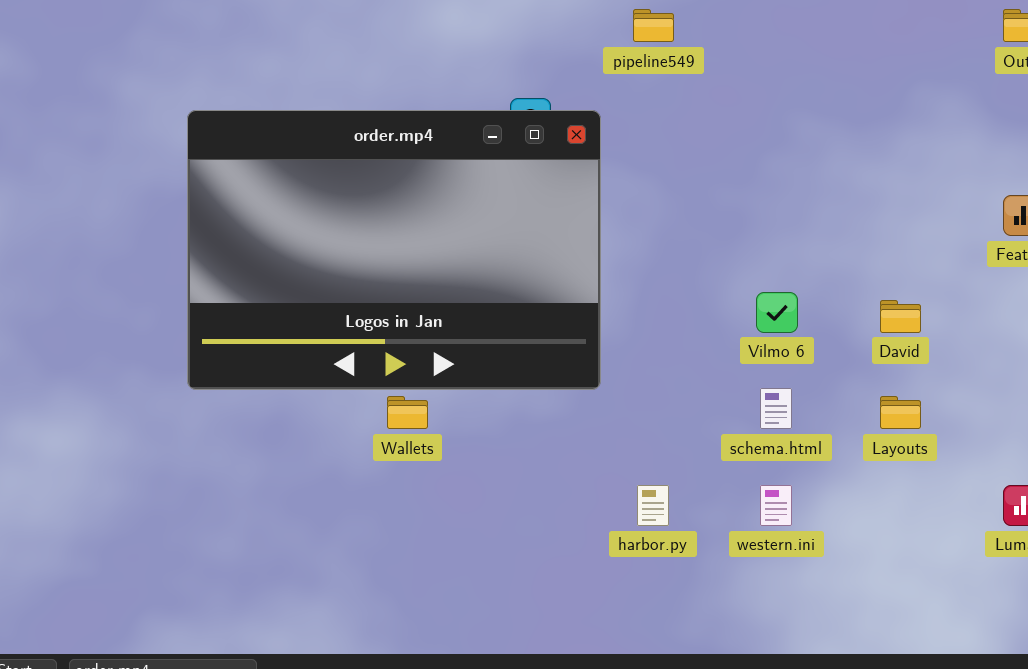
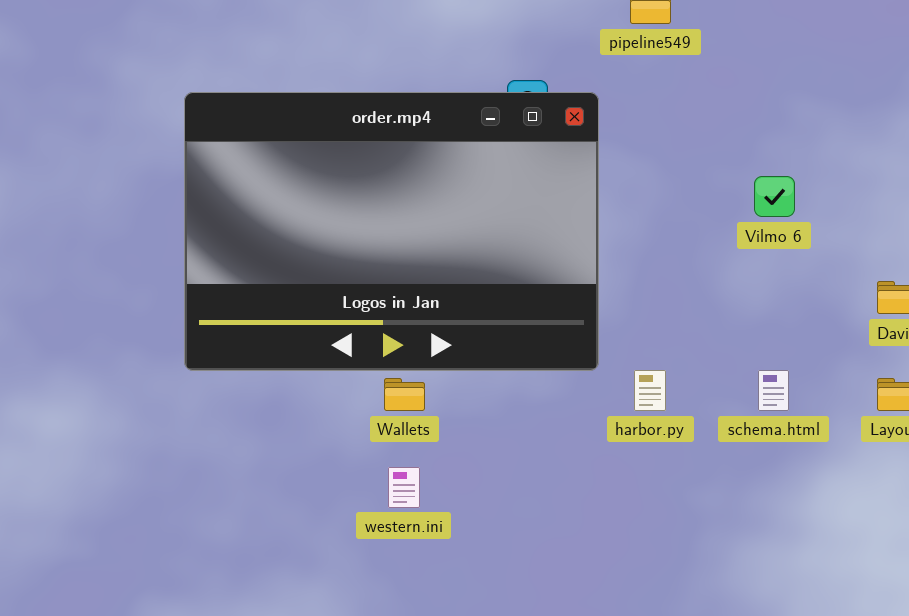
Vilmo 6: [756,292,798,333] -> [754,176,795,217], moved
harbor.py: [637,485,669,526] -> [634,370,666,411], moved
western.ini: [760,485,792,526] -> [388,467,420,508], moved

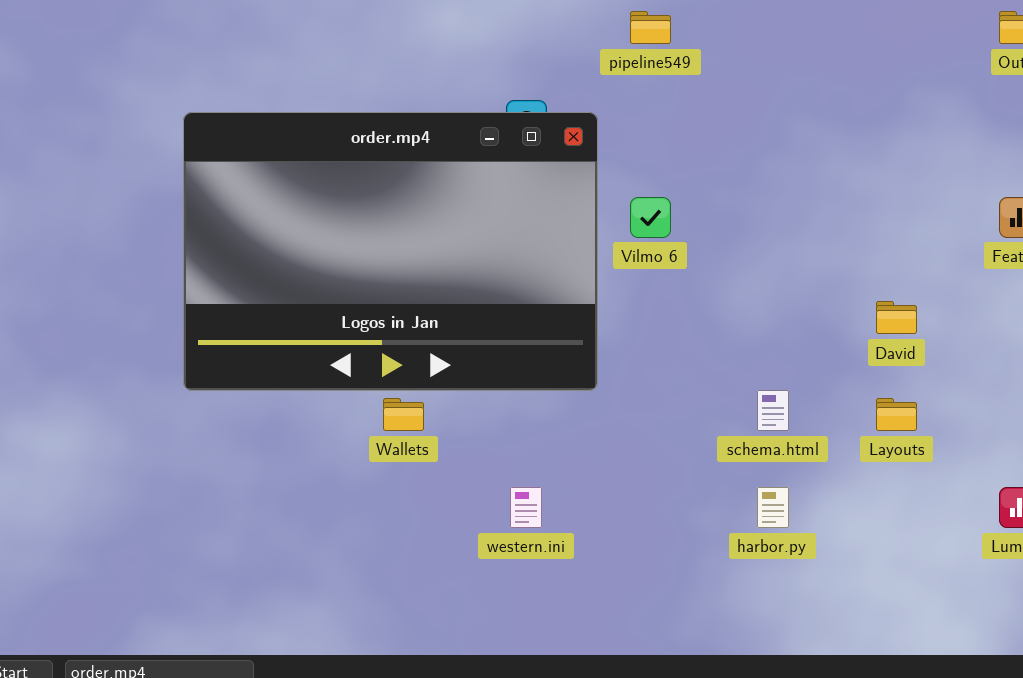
Vilmo 6: [754,176,795,217] -> [630,197,671,238], moved
harbor.py: [634,370,666,411] -> [757,487,789,528], moved
western.ini: [388,467,420,508] -> [510,487,542,528], moved

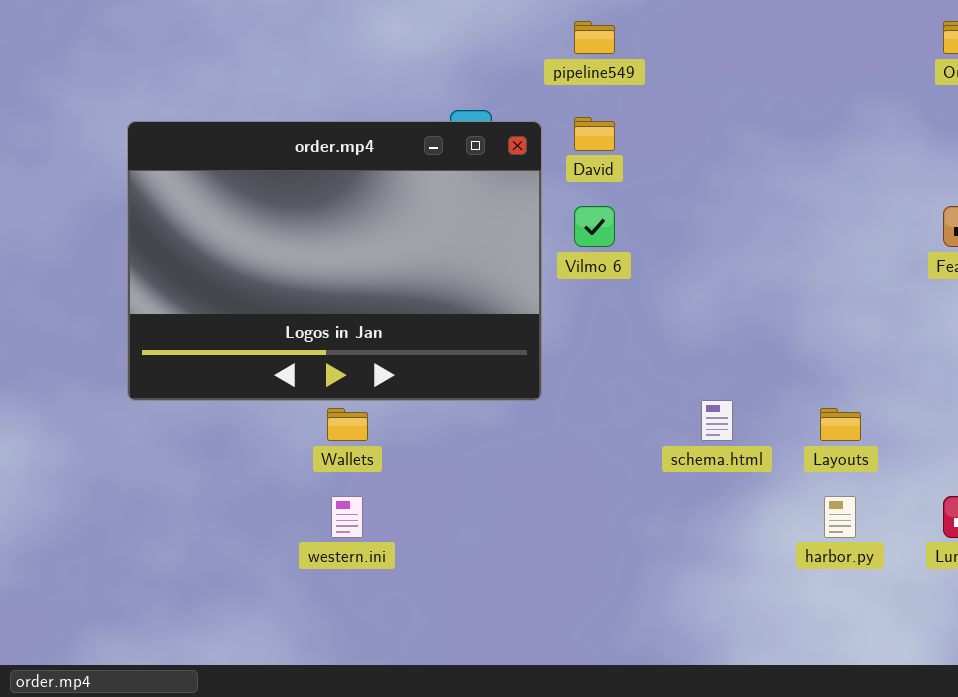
David: [876,301,917,334] -> [574,117,615,151], moved
western.ini: [510,487,542,528] -> [331,496,363,538], moved
harbor.py: [757,487,789,528] -> [824,496,856,538], moved

